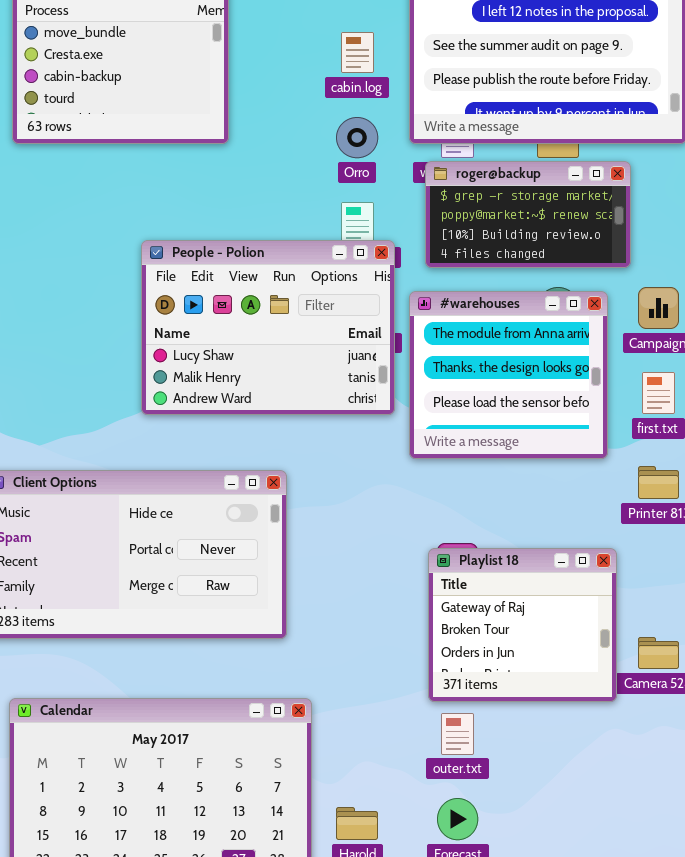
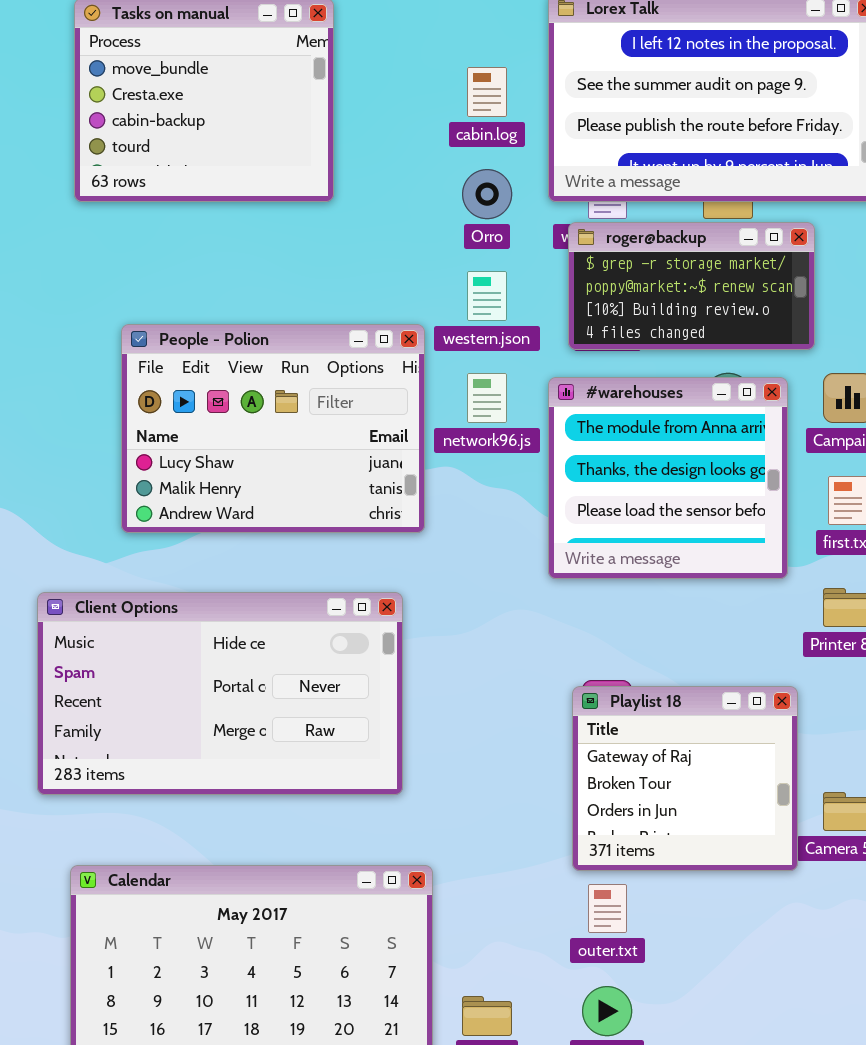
People - Polion: [141,240,395,415] -> [121,324,425,533], moved

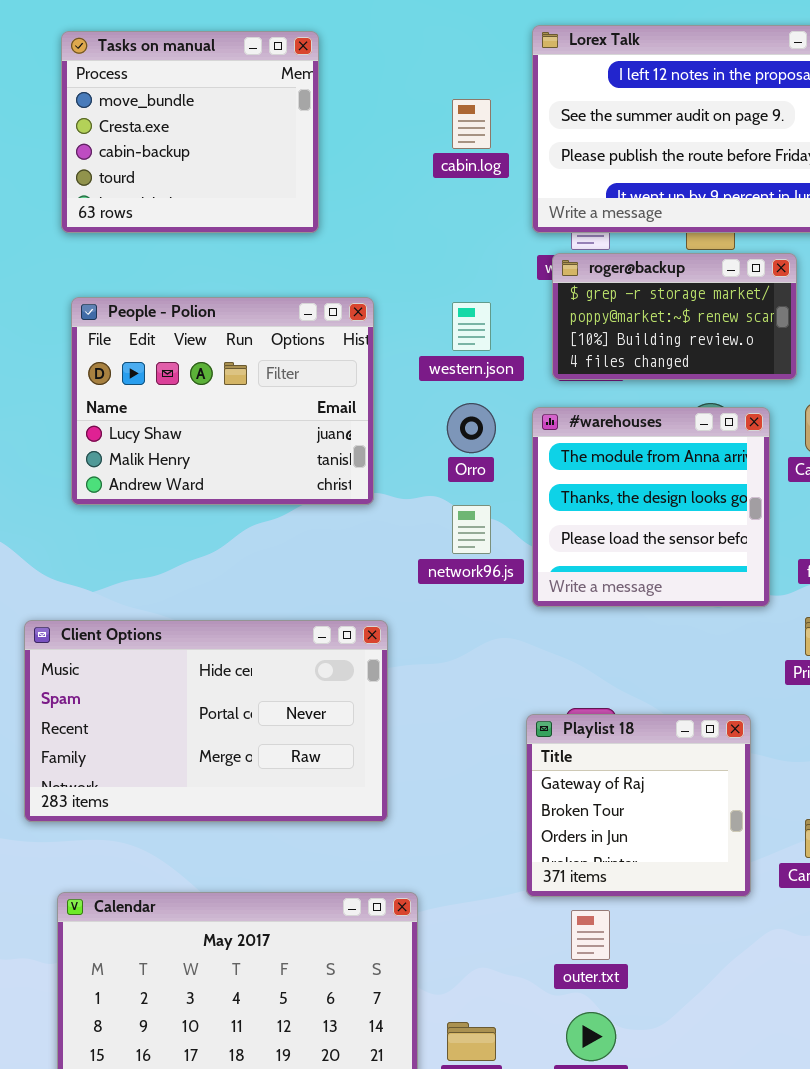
Orro: [462,169,512,219] -> [447,403,496,453], moved
People - Polion: [121,324,425,533] -> [71,297,374,505], moved
network96.js: [467,373,507,423] -> [452,505,491,554], moved
Playlist 18: [572,686,798,871] -> [526,714,751,897], moved

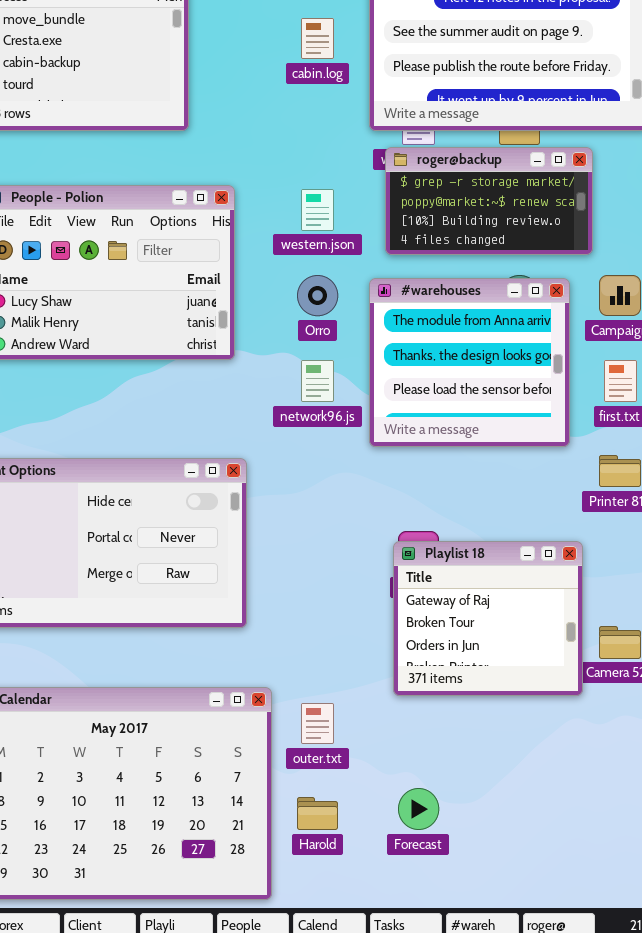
Playlist 18: [526,714,751,897] -> [393,541,583,696], moved
outer.txt: [571,910,610,960] -> [301,703,334,744], moved

